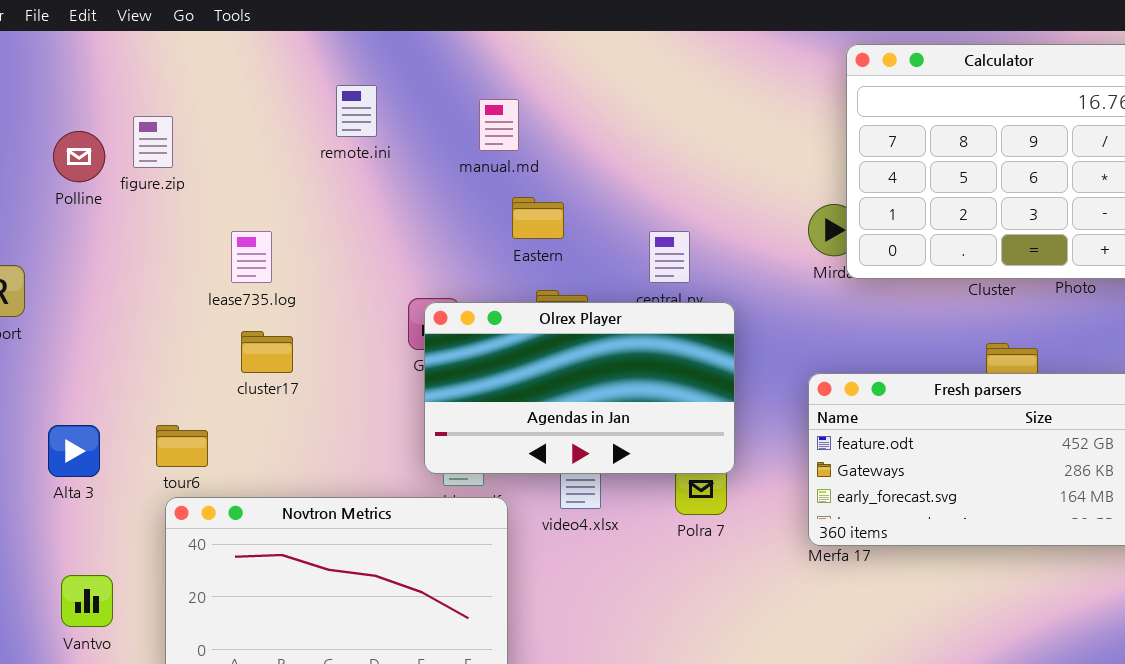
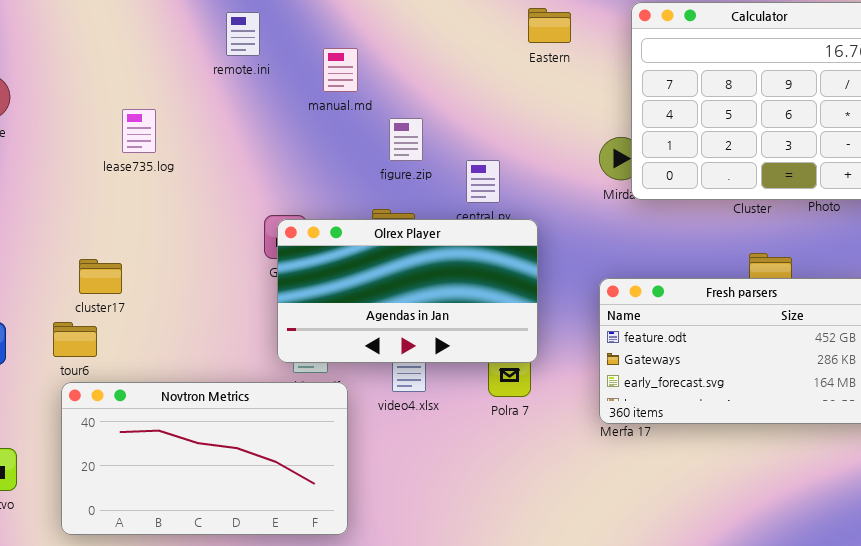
remote.ini: [336,85,377,137] -> [226,12,260,56], moved
figure.zip: [133,116,173,168] -> [389,118,423,161], moved
Eastern: [512,197,564,239] -> [528,8,571,43], moved
lease735.log: [231,231,272,283] -> [122,109,156,153], moved
cluster17: [241,331,293,373] -> [79,259,122,294], moved

